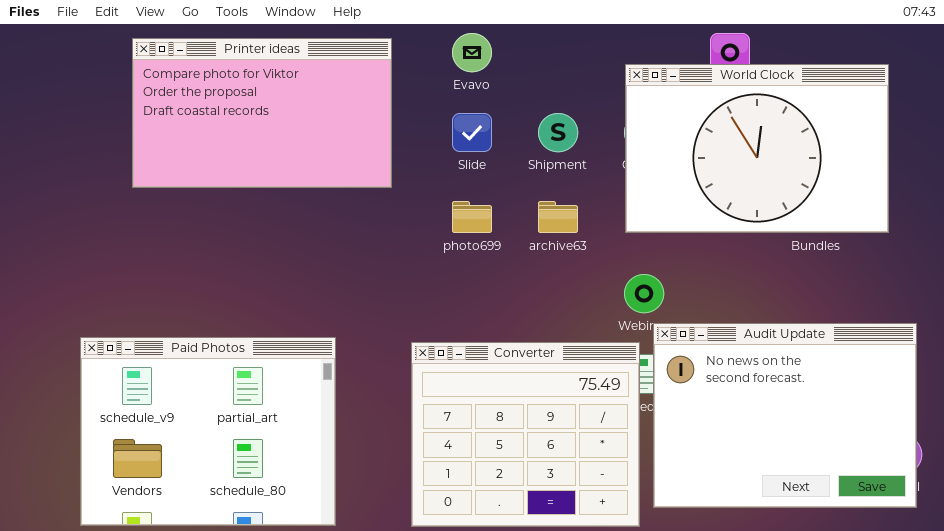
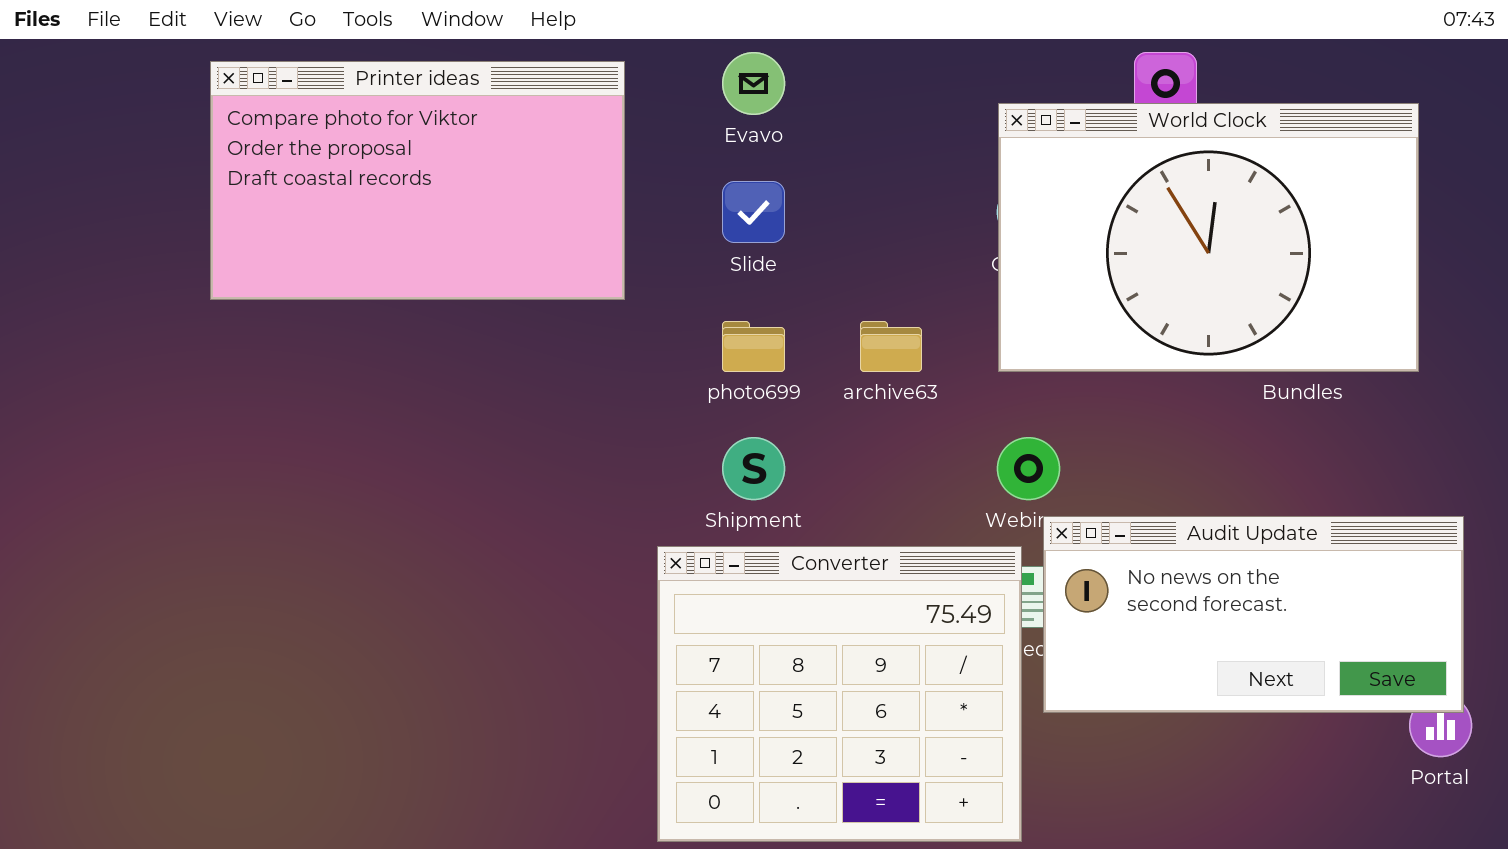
Shipment: [538,113,578,152] -> [722,437,785,500], moved
Audit Update: [653,323,917,508] -> [1043,516,1464,713], resized
Paid Photos: [80,337,336,526] -> none, closed

